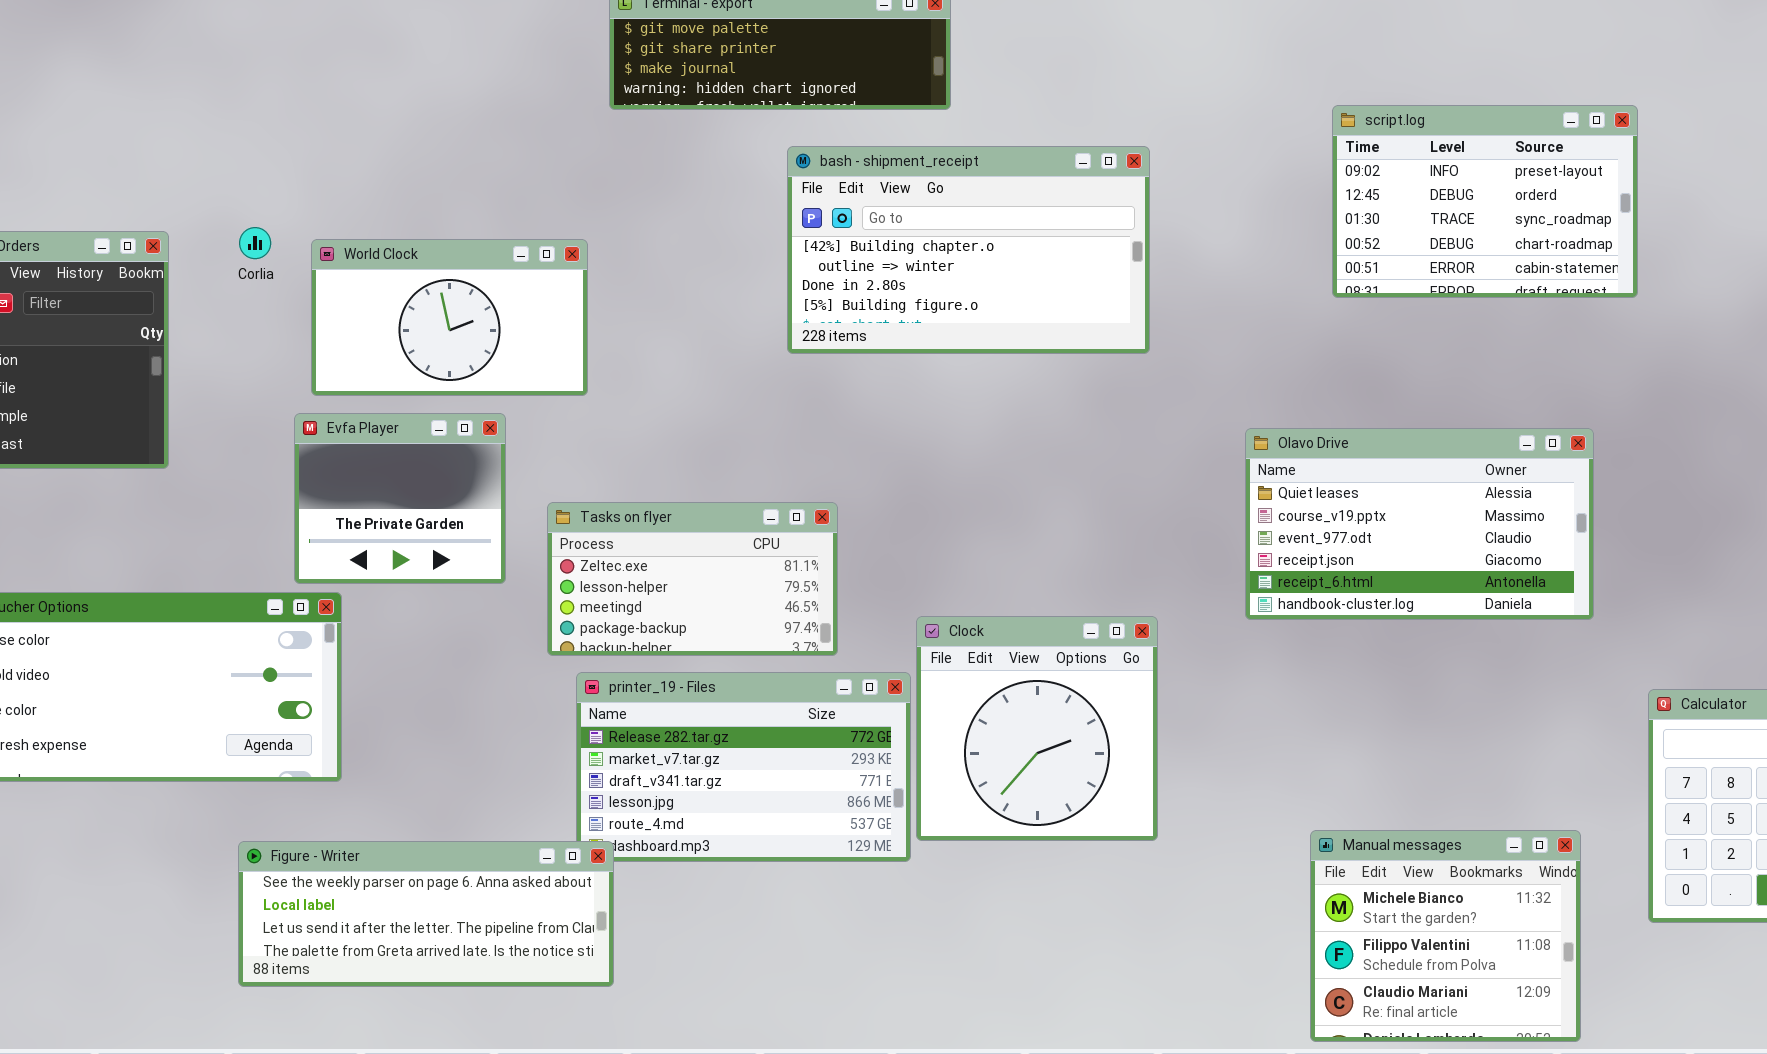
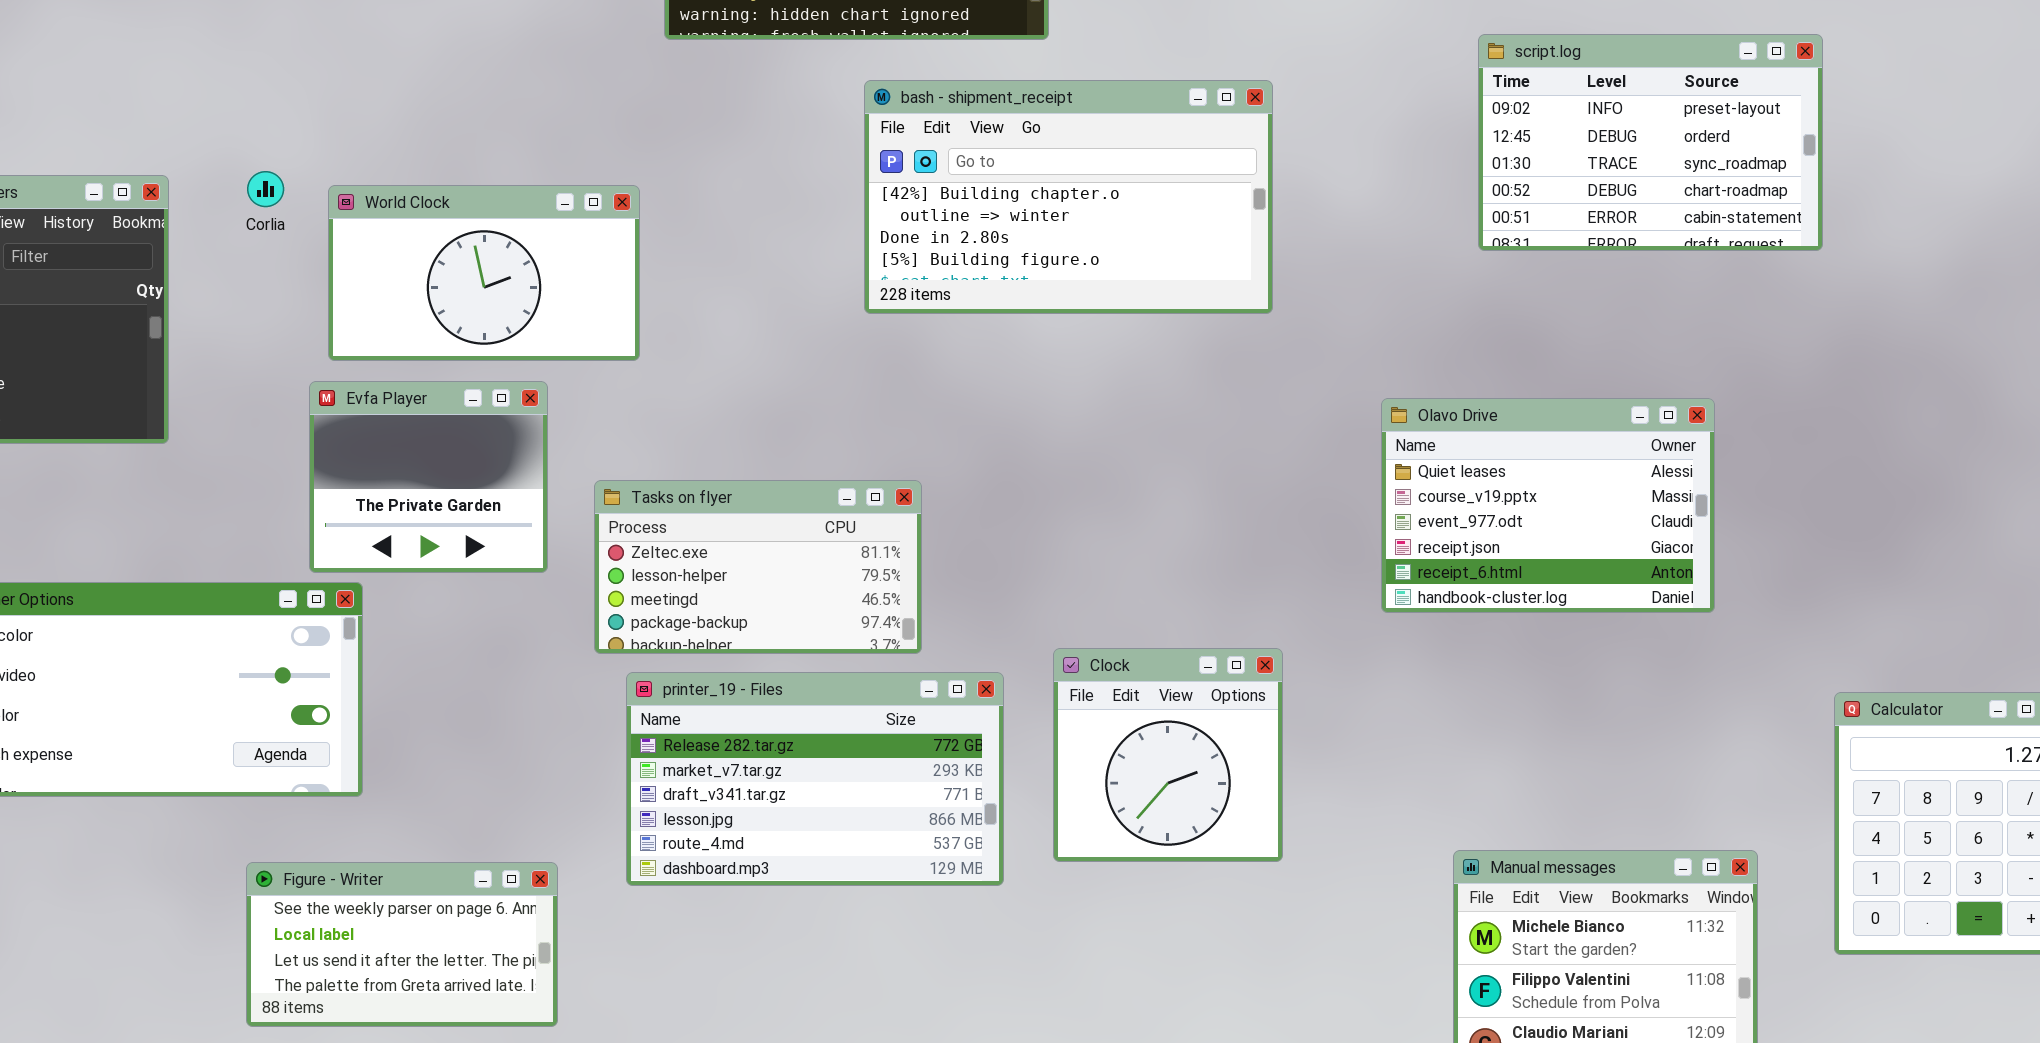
Olavo Drive: [1245,428,1594,620] -> [1381,398,1715,613], resized
Clock: [916,616,1158,841] -> [1053,648,1283,862], resized
Figure - Writer: [238,841,614,987] -> [246,862,558,1027], resized

